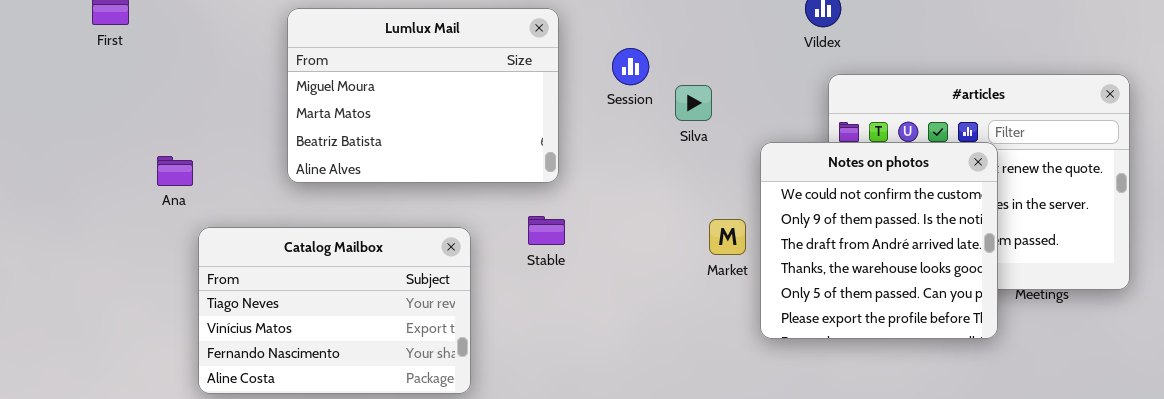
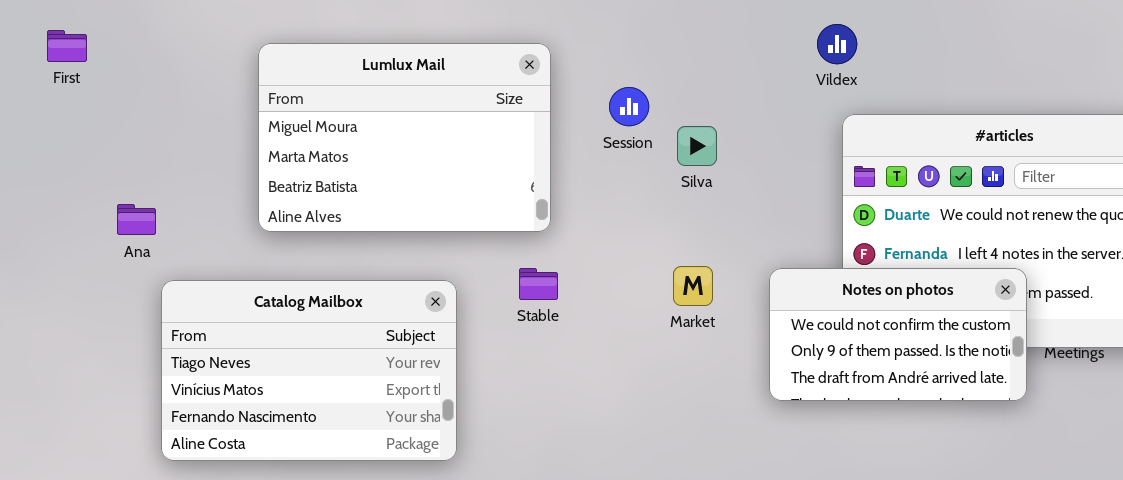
Notes on photos: [760,142,998,339] -> [769,268,1027,401], resized
Market: [709,219,746,255] -> [673,266,713,306], moved

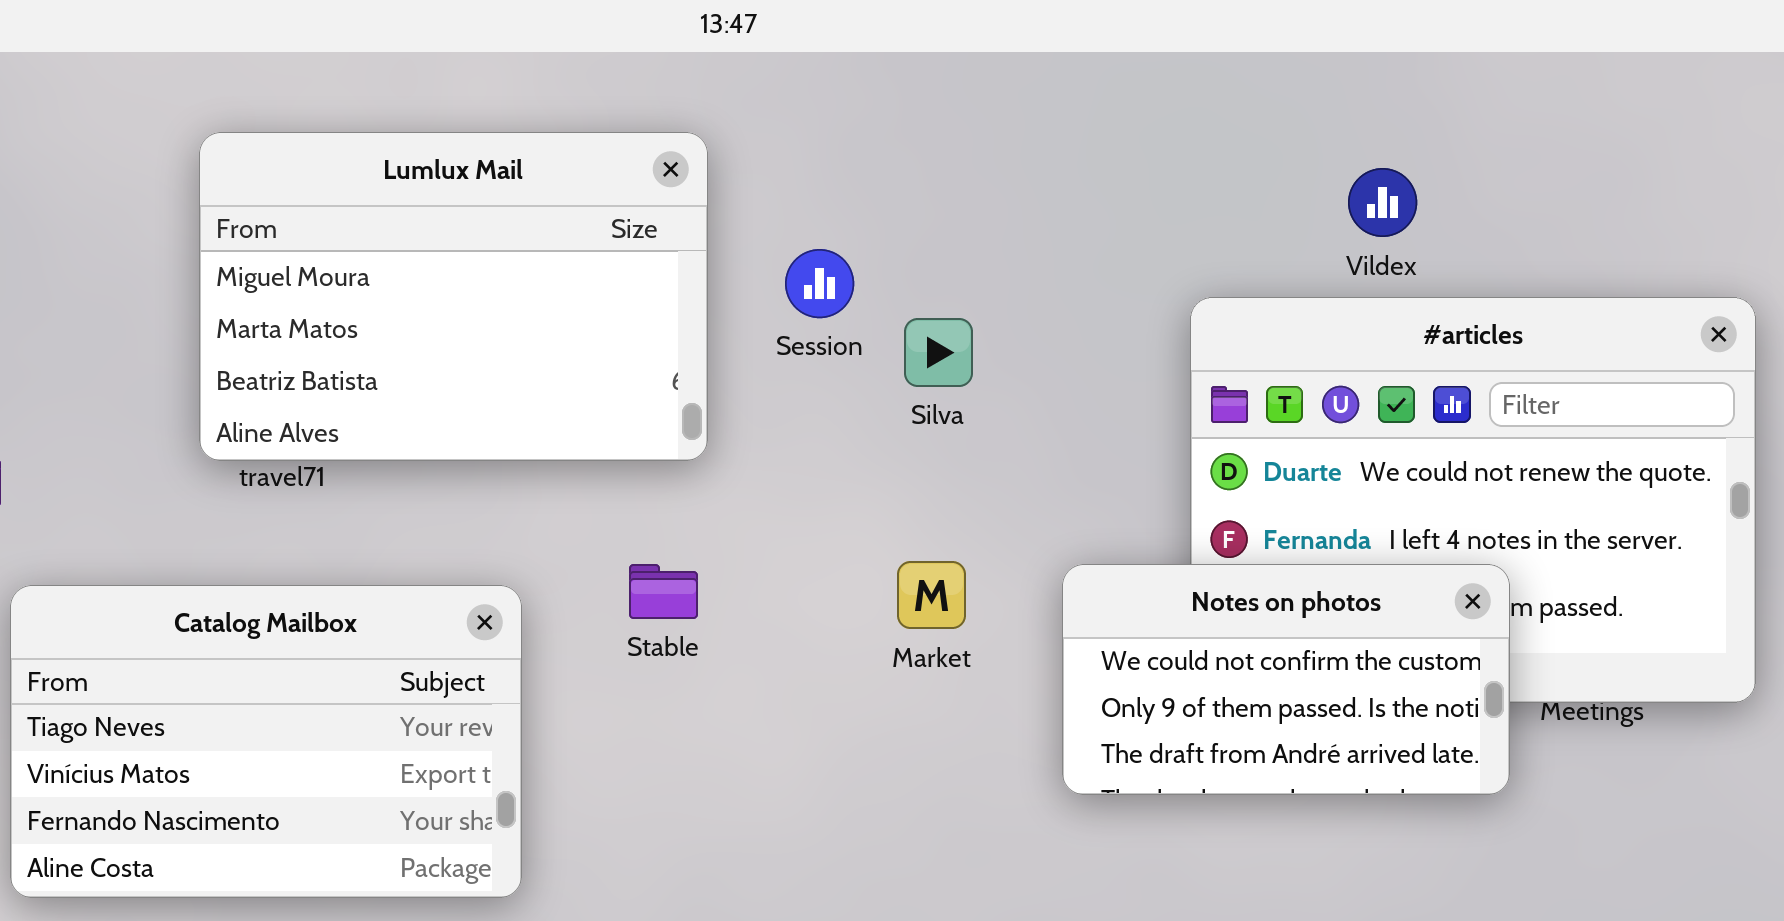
Vildex: [817,24,857,64] -> [1348,168,1417,237], moved
Lumlux Mail: [258,43,551,232] -> [199,132,708,461], moved

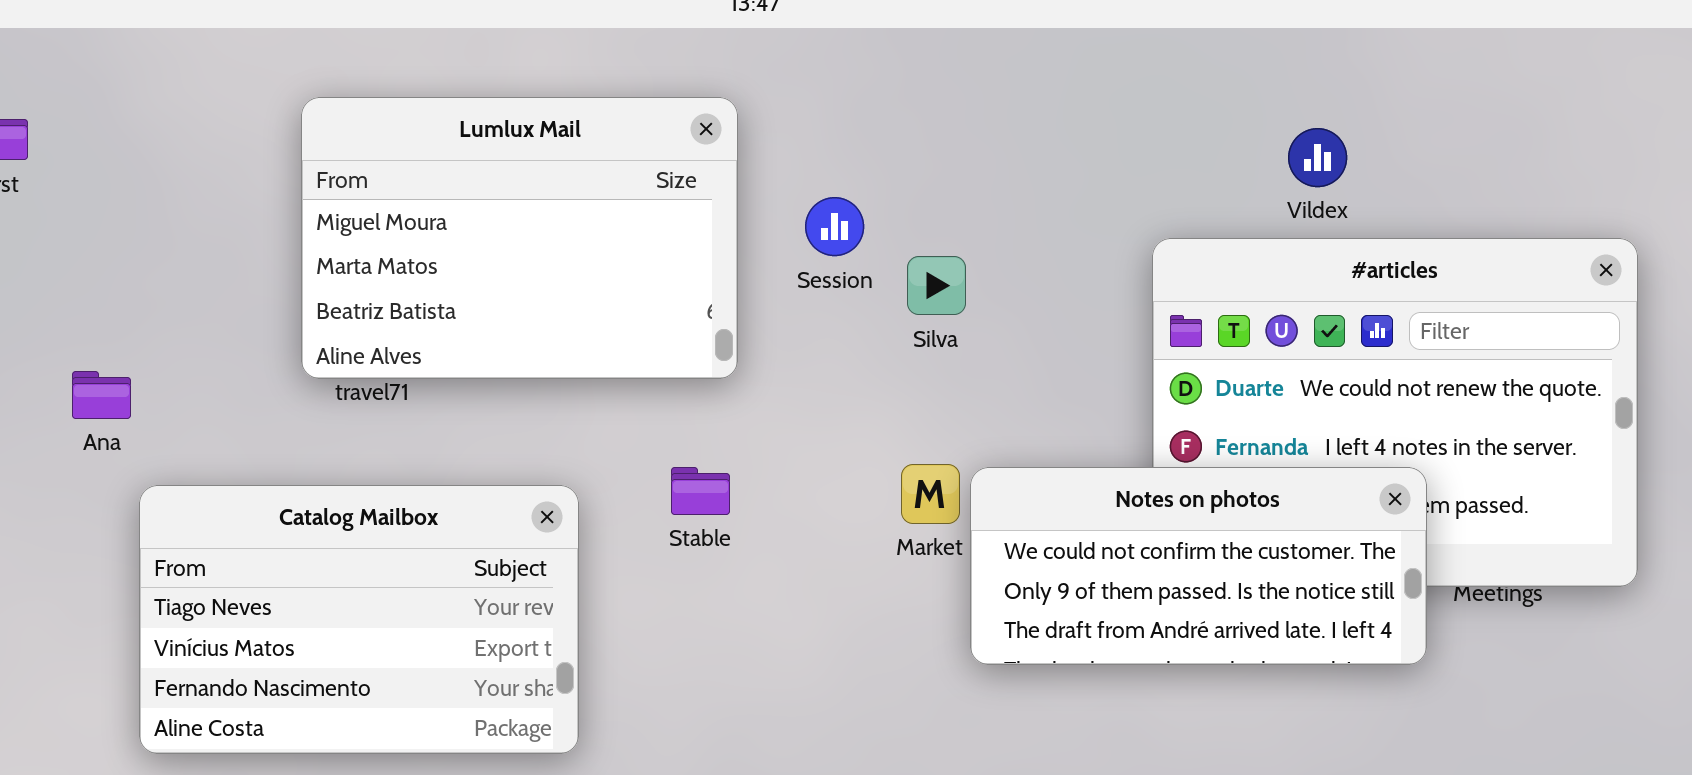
Notes on photos: [1062,564,1510,795] -> [970,467,1427,665], resized

